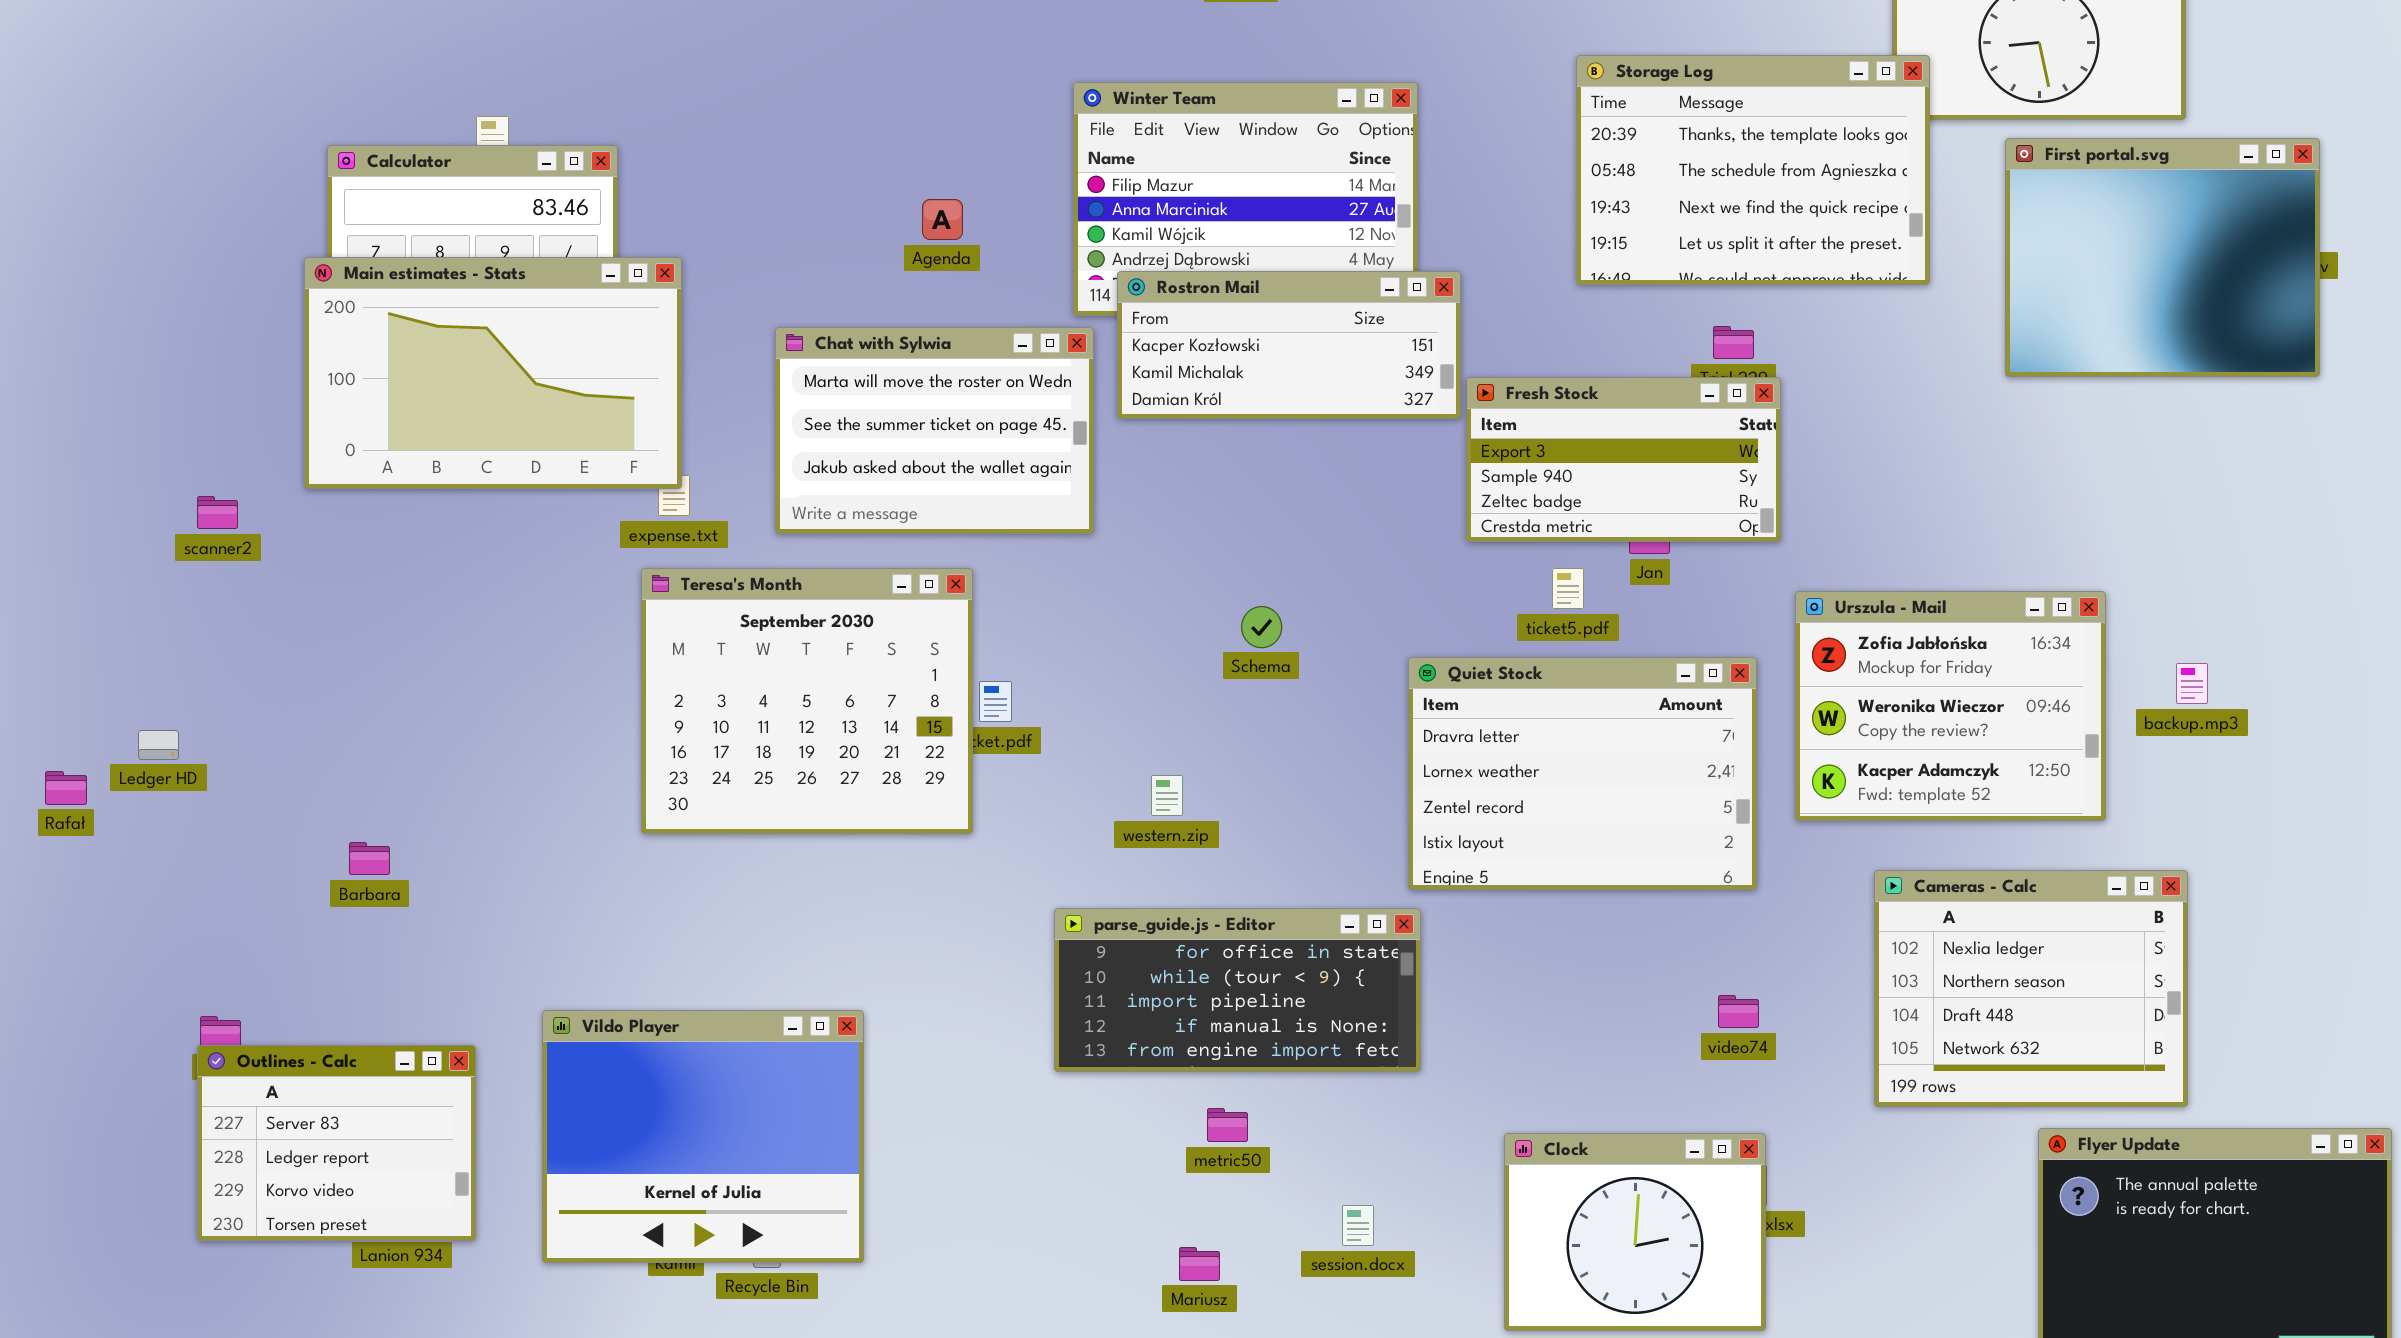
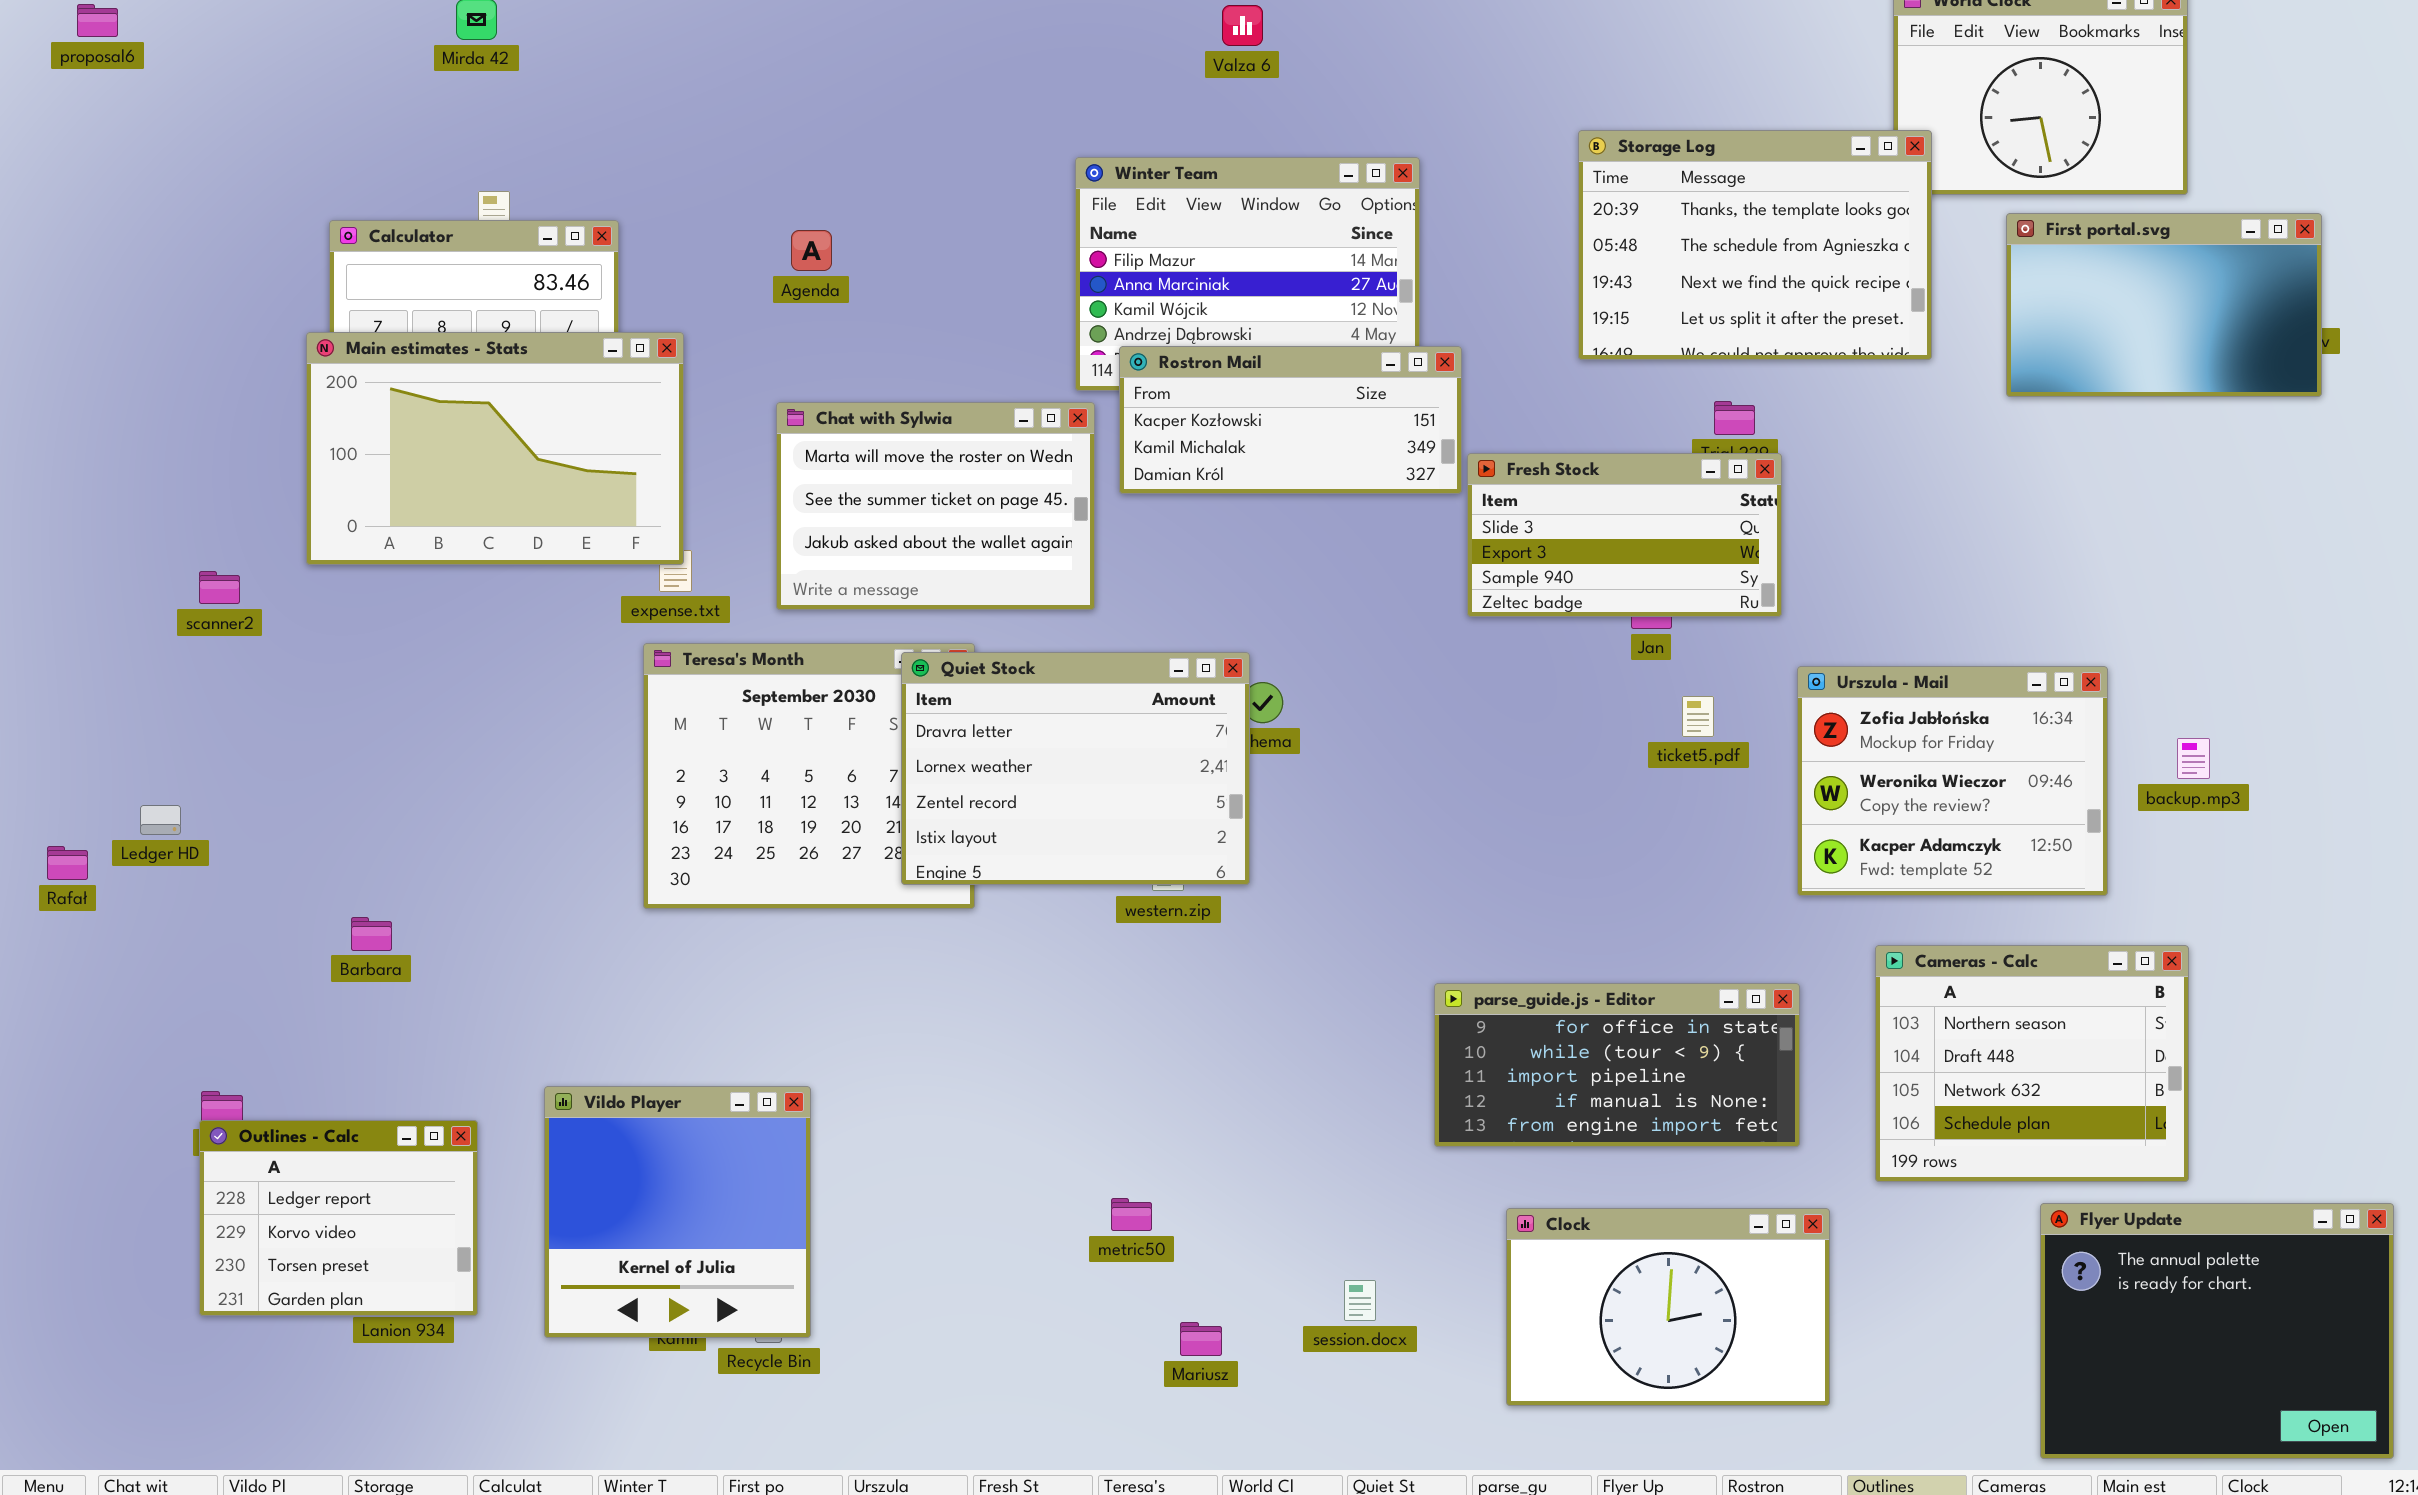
First portal.svg: [2005,138,2320,377] -> [2006,213,2322,397], resized
Agenda: [922,199,963,240] -> [791,230,832,271], moved
Fresh Stock: [1466,377,1781,542] -> [1467,453,1782,617], scrolled up 1 row
ticket5.pdf: [1552,568,1584,609] -> [1682,696,1714,737], moved
Quiet Stock: [1408,657,1757,890] -> [901,652,1250,885], moved
Cameras - Calc: [1874,870,2188,1107] -> [1875,945,2189,1182], scrolled down 1 row
parse_guide.js - Editor: [1054,908,1421,1072] -> [1434,983,1800,1147], moved
Vildo Player: [542,1010,864,1263] -> [544,1086,811,1338], resized
Outlines - Calc: [197,1045,476,1241] -> [199,1120,478,1316], scrolled down 1 row
metric50: [1207,1108,1248,1142] -> [1111,1198,1152,1231], moved
Clock: [1504,1133,1766,1331] -> [1506,1208,1830,1406], resized

